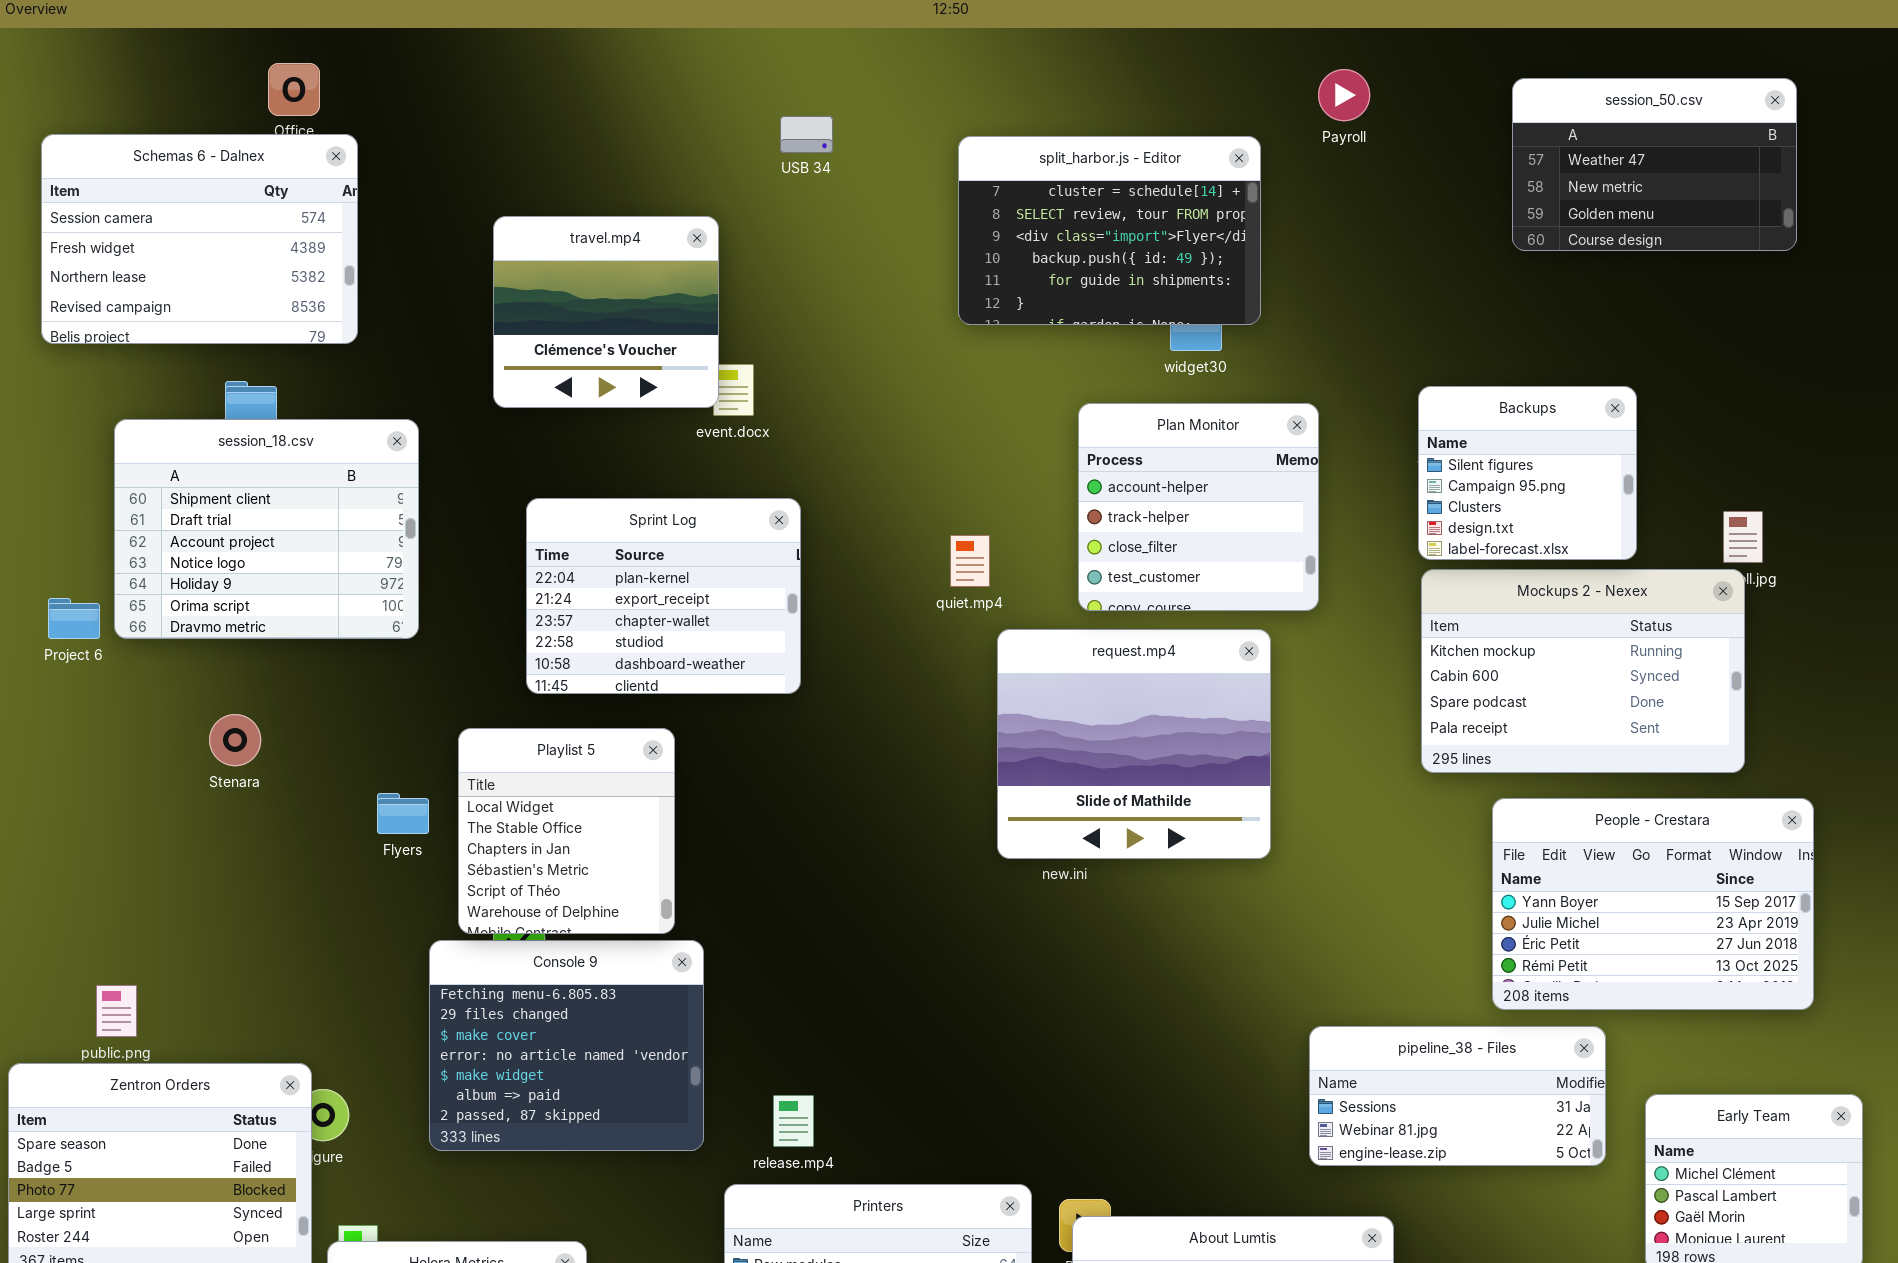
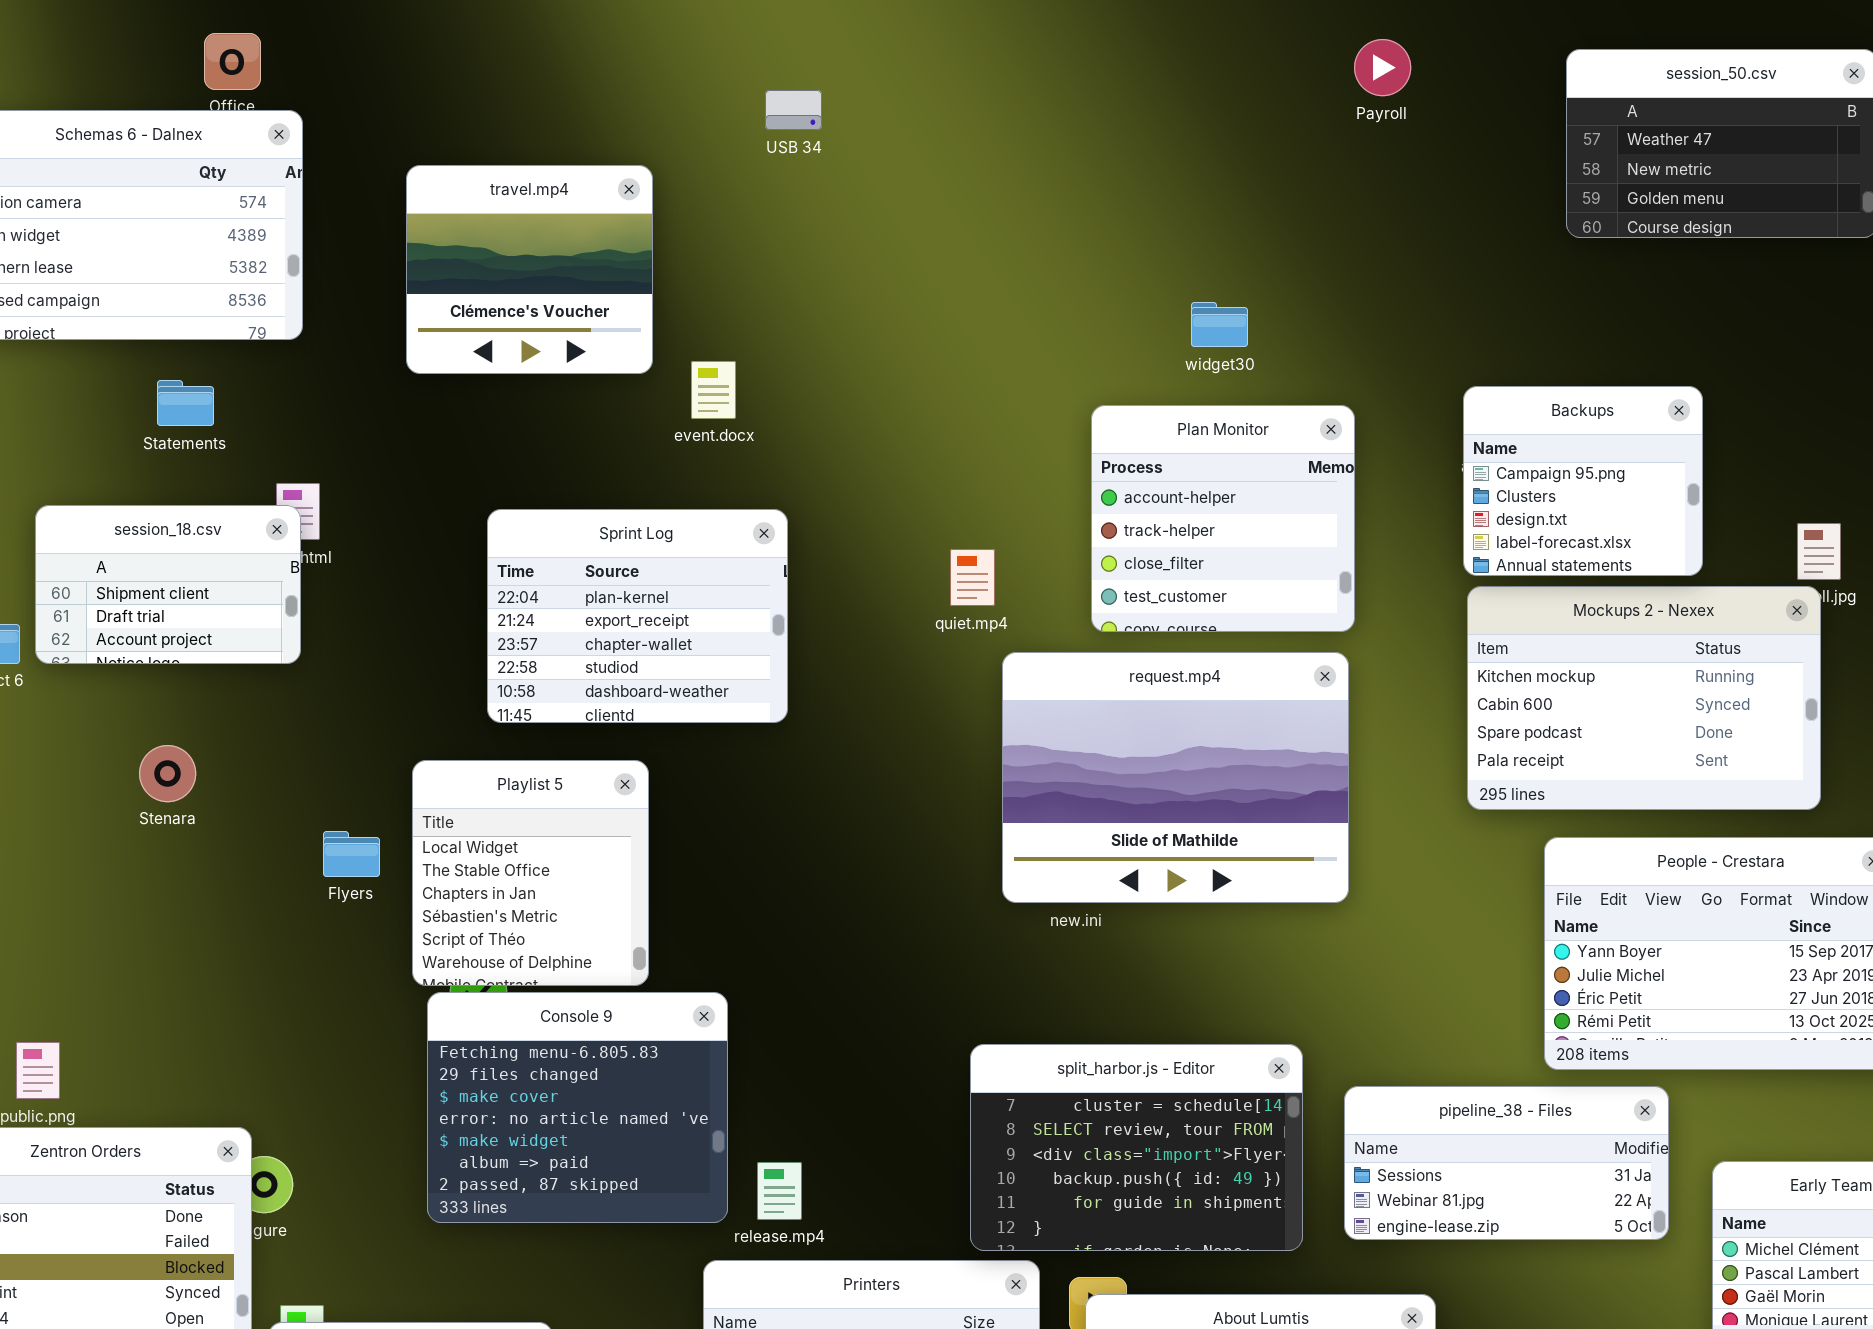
split_harbor.js - Editor: [958,136,1261,325] -> [970,1044,1303,1251], moved
travel.mp4: [493,216,719,408] -> [406,165,653,374], moved
Backups: [1418,386,1637,560] -> [1463,386,1703,576], scrolled down 1 row
session_18.csv: [114,419,419,639] -> [35,505,301,664], resized
request.mp4: [997,629,1271,859] -> [1002,652,1349,903], resized
Console 9: [429,940,704,1151] -> [427,992,728,1223], moved

